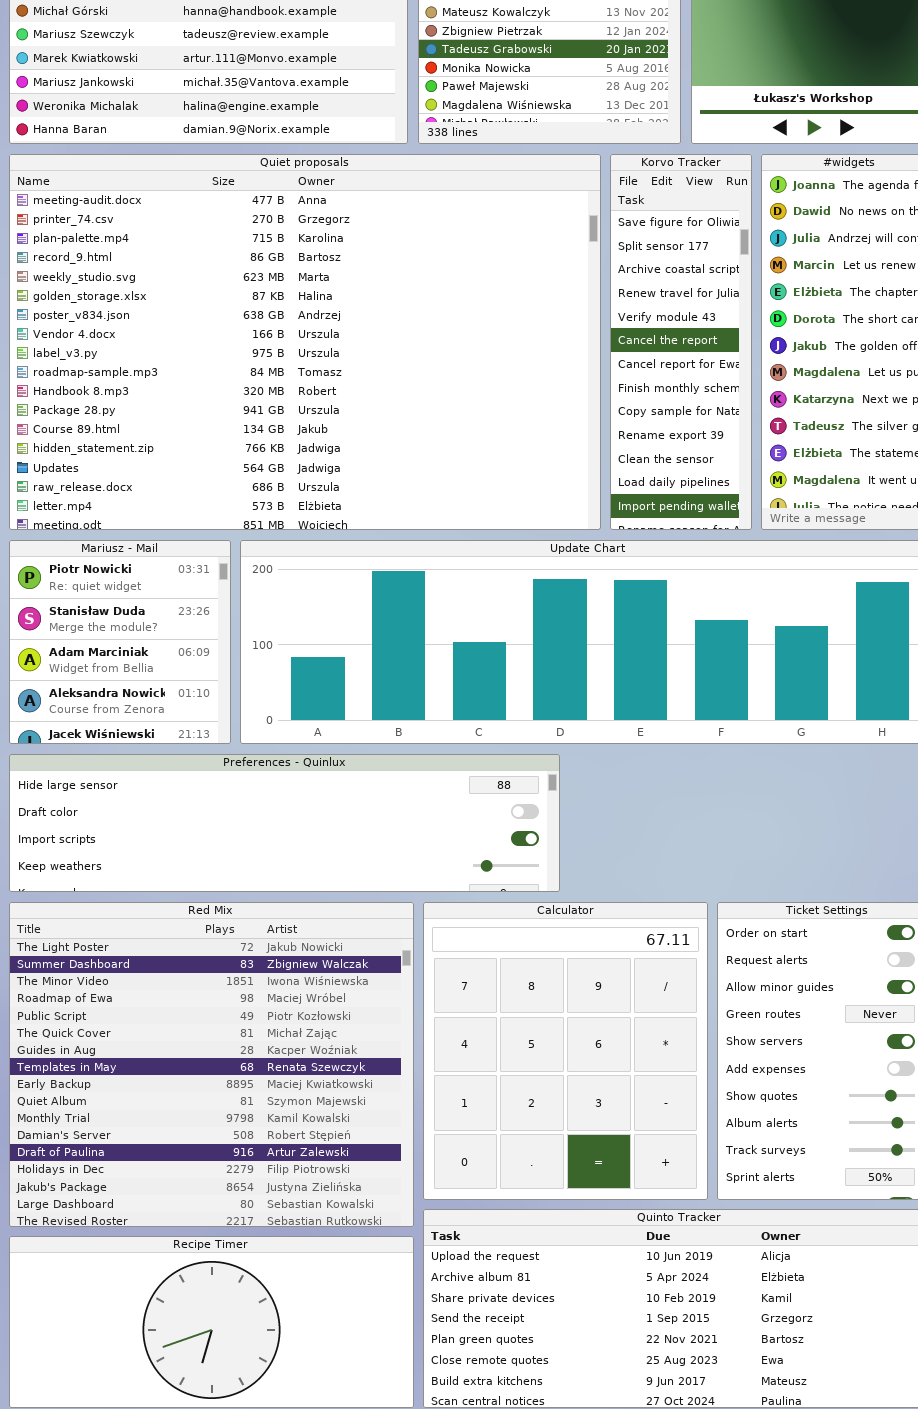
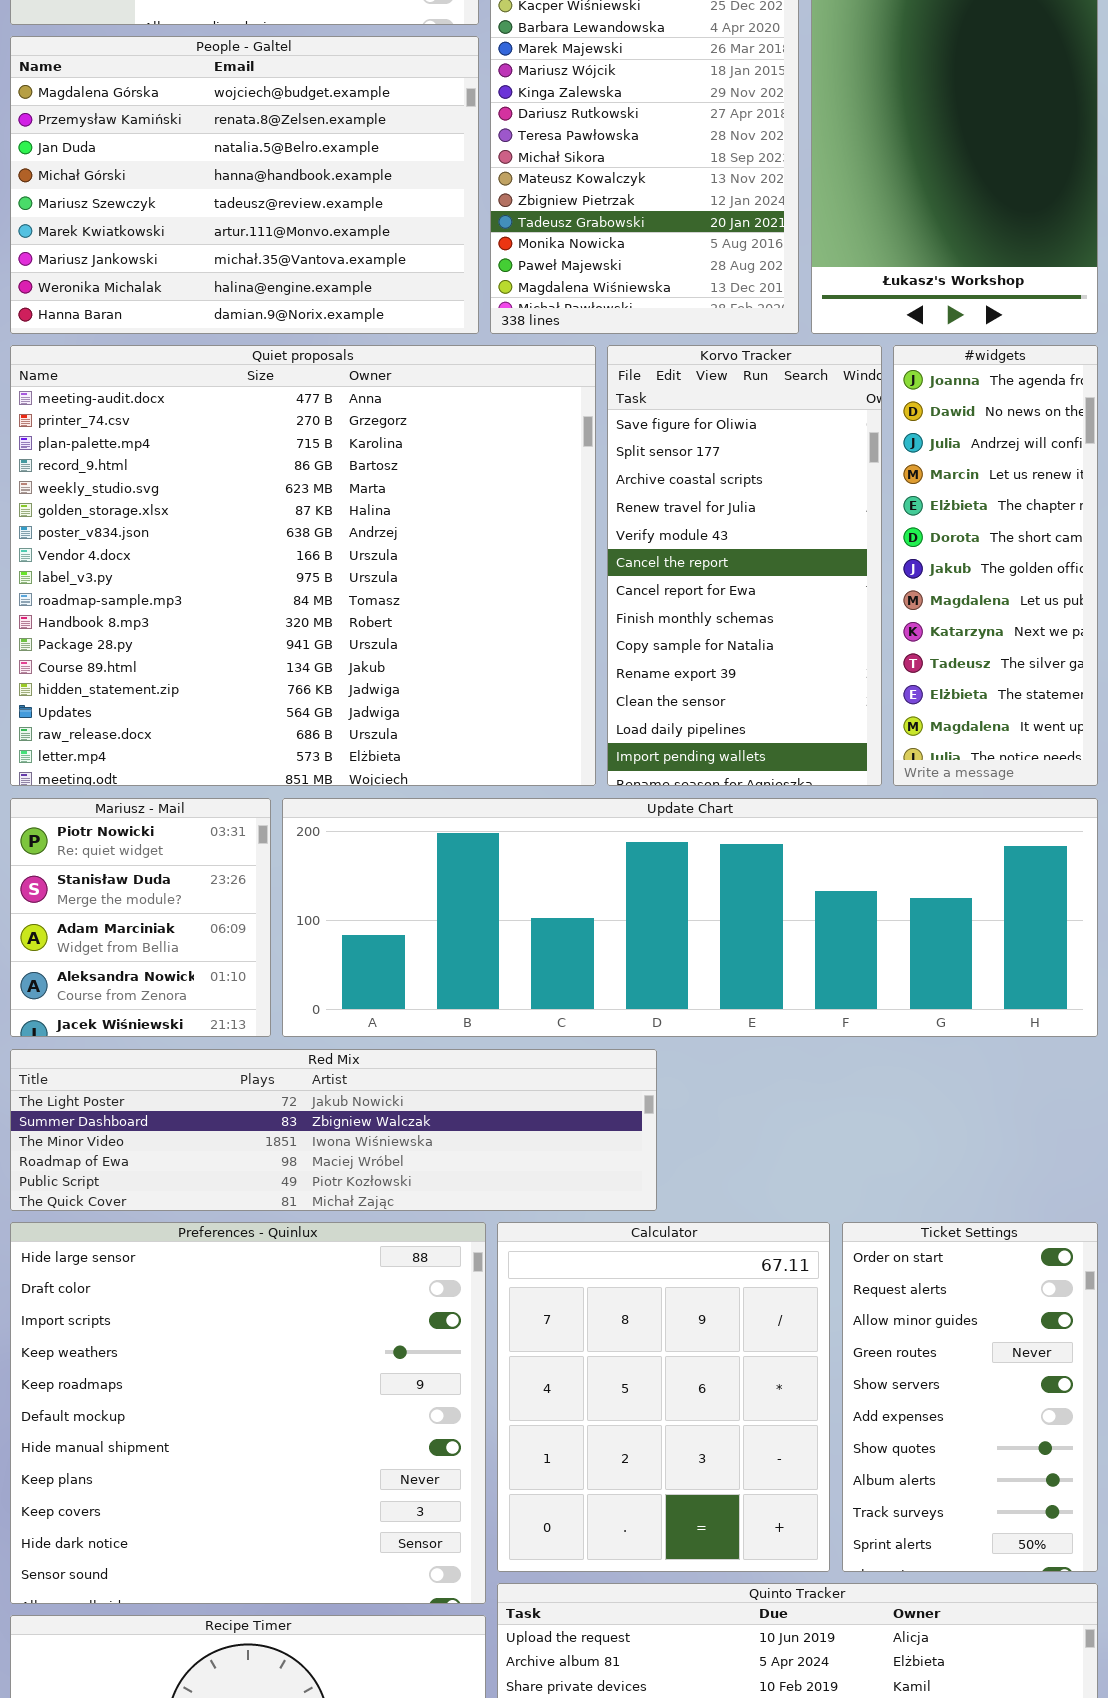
Quiet proposals: [9,154,601,530] -> [10,345,596,786], resized
Korvo Tracker: [610,154,752,530] -> [607,345,882,786], resized
Preferences - Quinlux: [9,754,560,892] -> [10,1222,486,1604], moved, resized
Red Mix: [9,902,414,1227] -> [10,1049,657,1211], moved, resized

